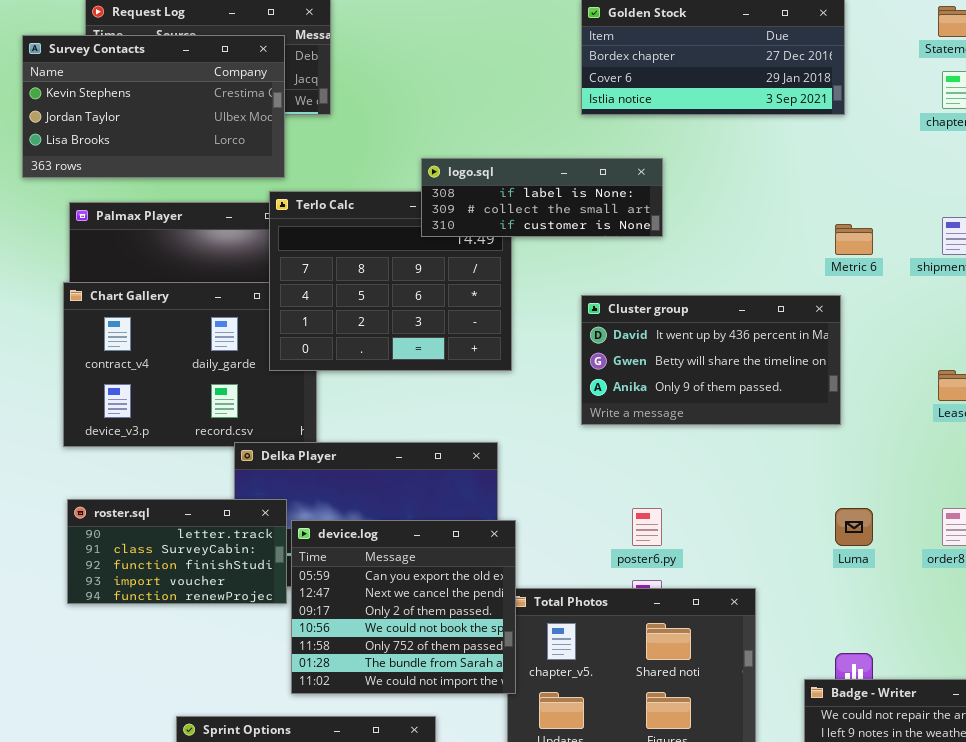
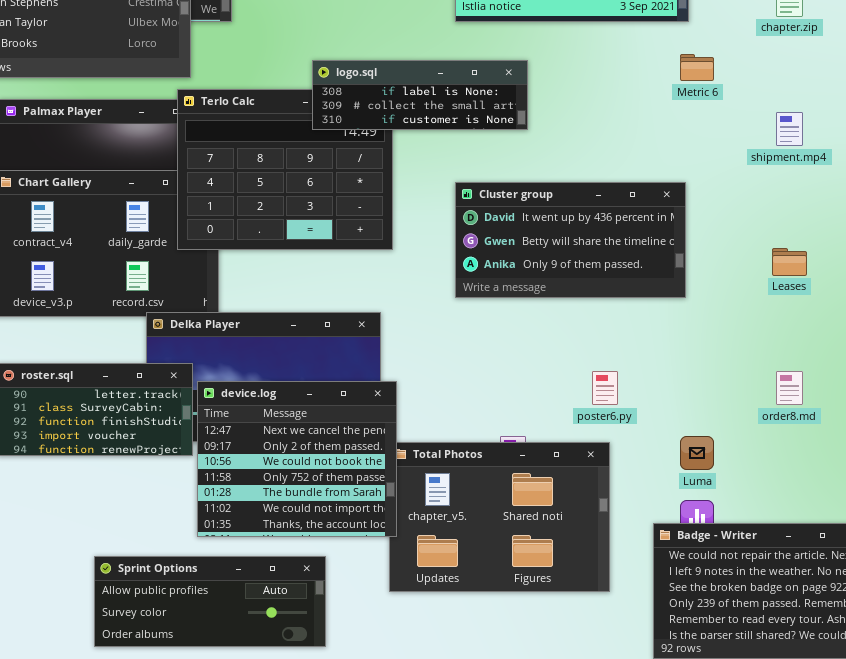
Metric 6: [835,224,873,255] -> [680,54,714,81], moved
poster6.py: [632,508,662,546] -> [592,371,618,405], moved
Luma: [835,508,873,546] -> [680,436,714,470], moved
device.log: [291,520,516,694] -> [197,381,397,537], scrolled down 1 row

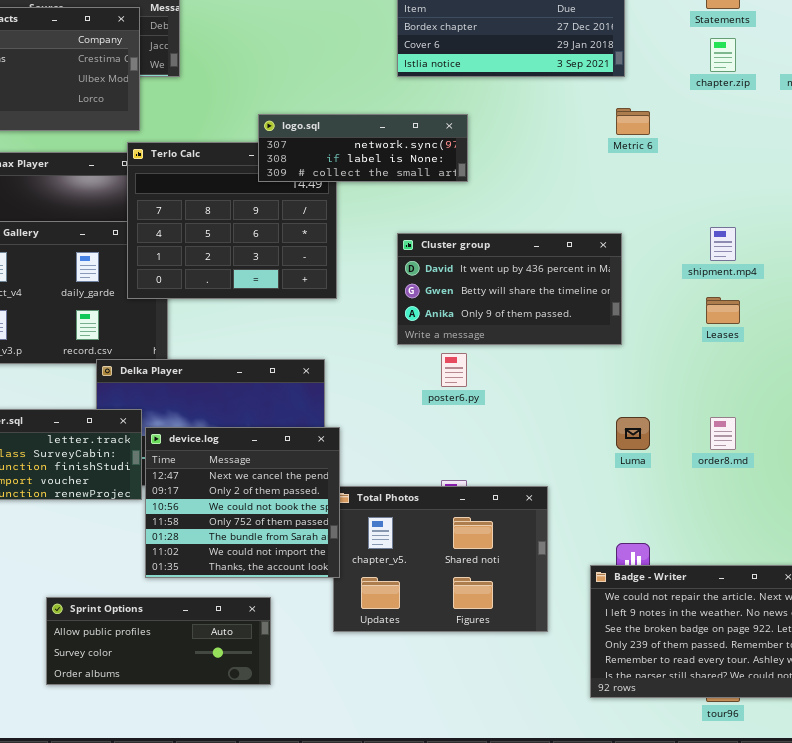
logo.sql: [312,60,528,130] -> [258,114,468,182], scrolled up 1 row
shipment.mp4: [776,112,803,146] -> [710,227,736,261], moved
poster6.py: [592,371,618,405] -> [441,353,467,387], moved
Luma: [680,436,714,470] -> [616,417,650,450], moved

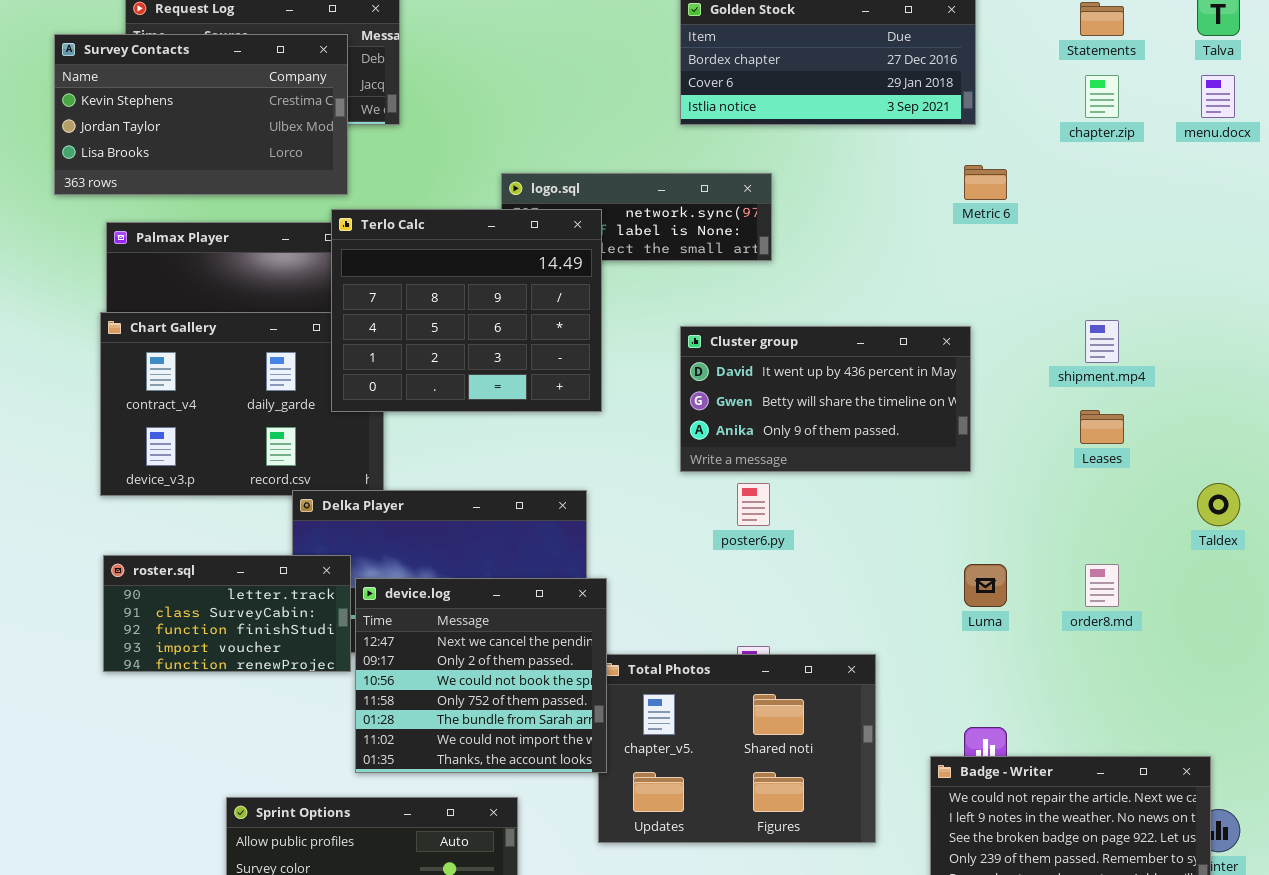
Terlo Calc: [127,142,337,299] -> [331,209,602,412], raised

